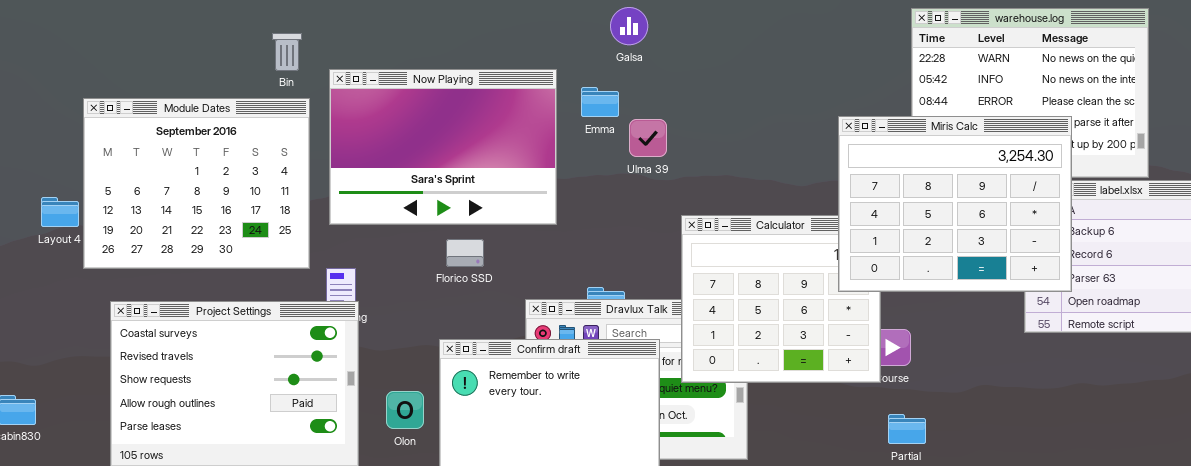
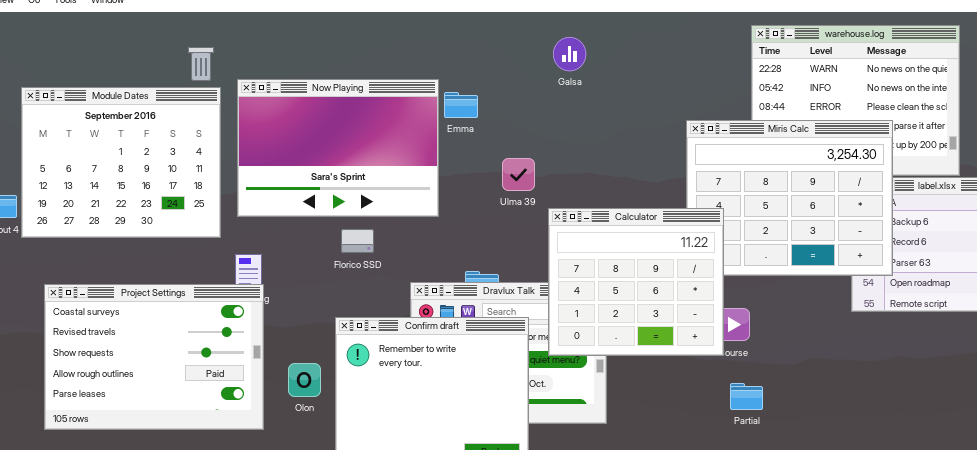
Galsa: [610,7,648,45] -> [553,37,586,71], moved
Emma: [581,87,619,117] -> [444,92,478,118], moved
Module Dates: [83,98,310,269] -> [21,87,221,238], moved
Ulma 39: [629,119,667,157] -> [502,158,535,191], moved
Calculator: [681,215,881,383] -> [548,208,724,356], raised

